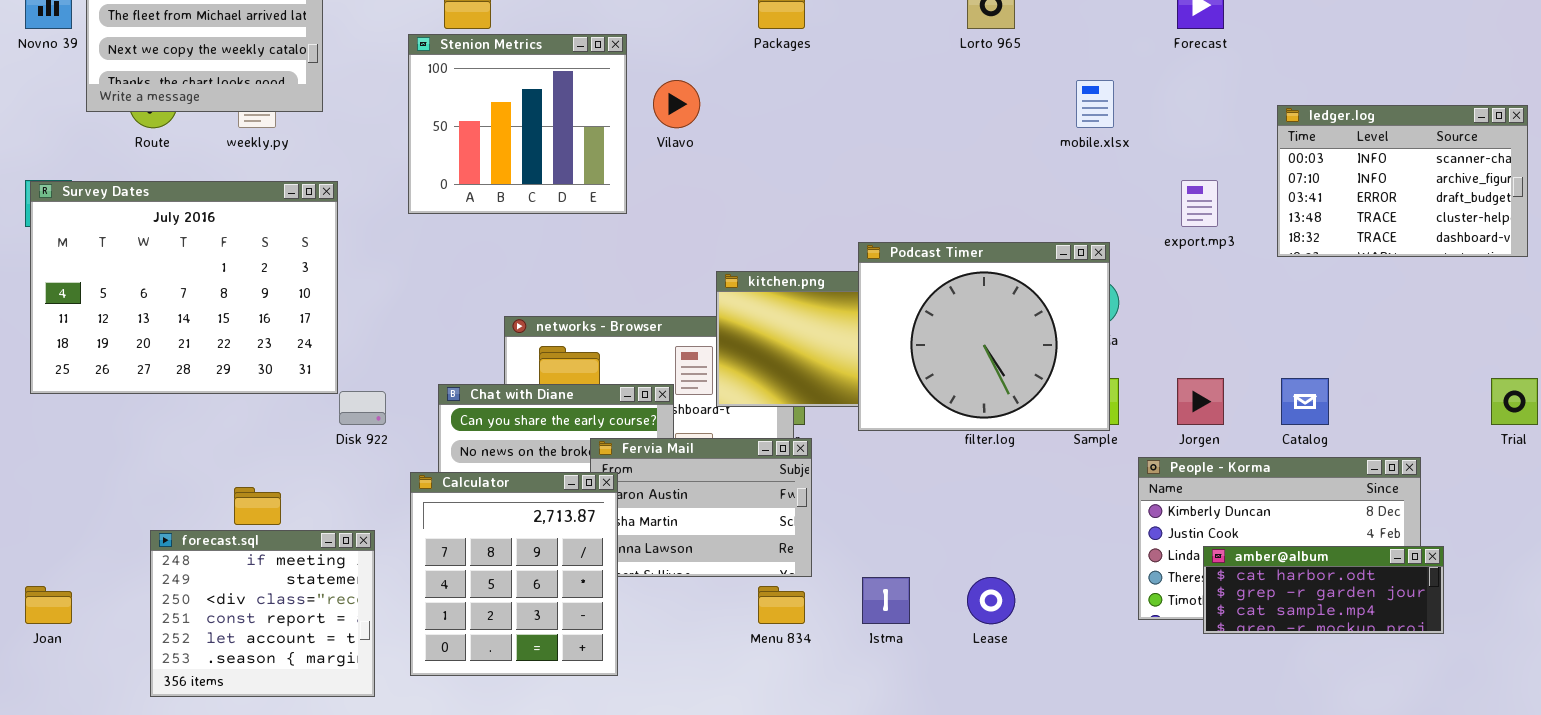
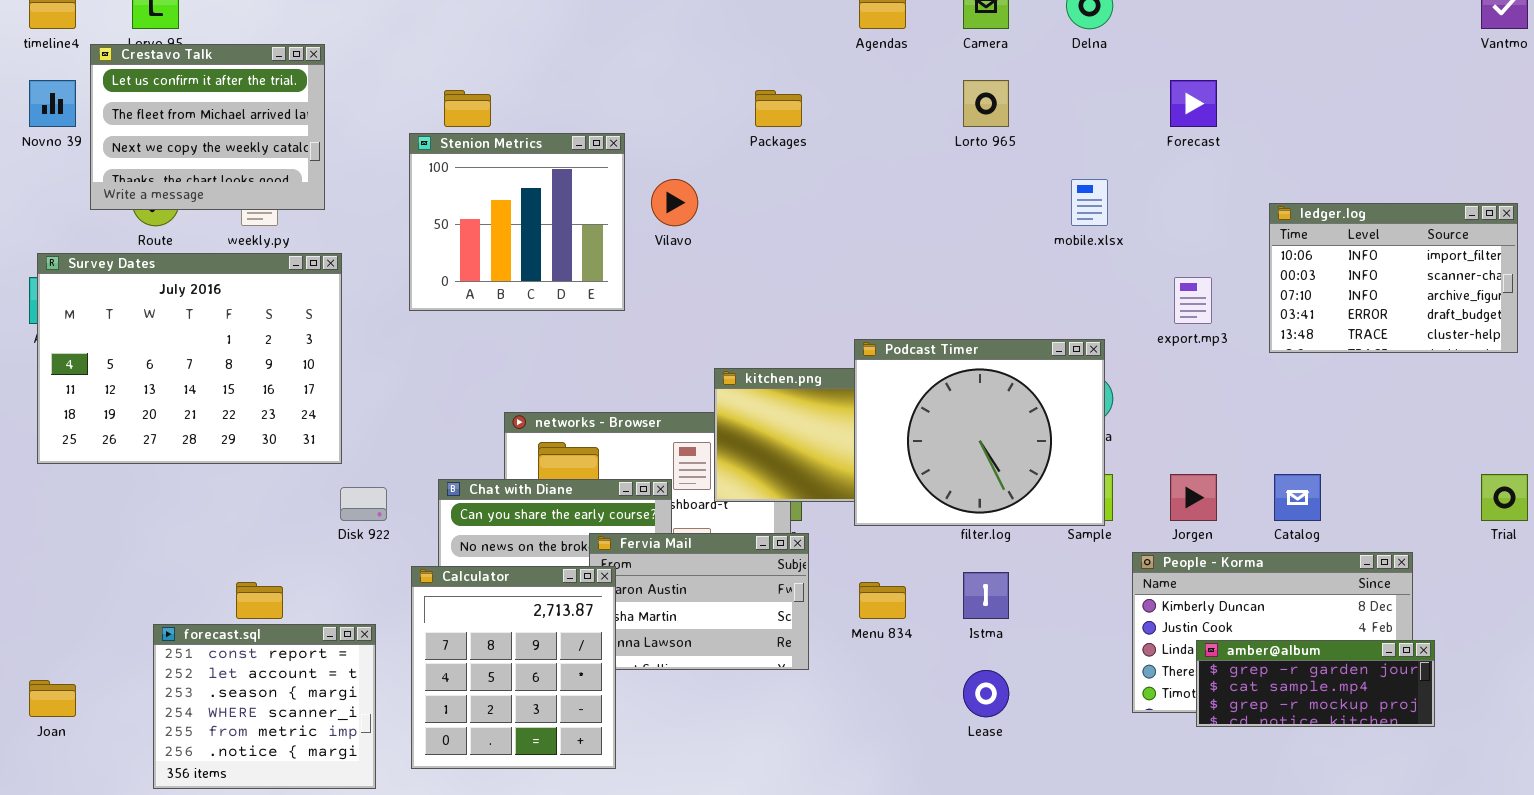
ledger.log: [1277,105,1528,257] -> [1269,203,1518,353], scrolled up 1 row
Survey Dates: [30,181,338,394] -> [37,253,342,464], moved
forecast.sql: [150,530,375,697] -> [153,624,376,789], scrolled down 3 rows
amber@album: [1203,546,1444,634] -> [1196,640,1435,727], scrolled down 1 row
Istma: [862,577,910,624] -> [963,572,1009,619], moved
Menu 834: [758,586,805,624] -> [859,582,906,619], moved

